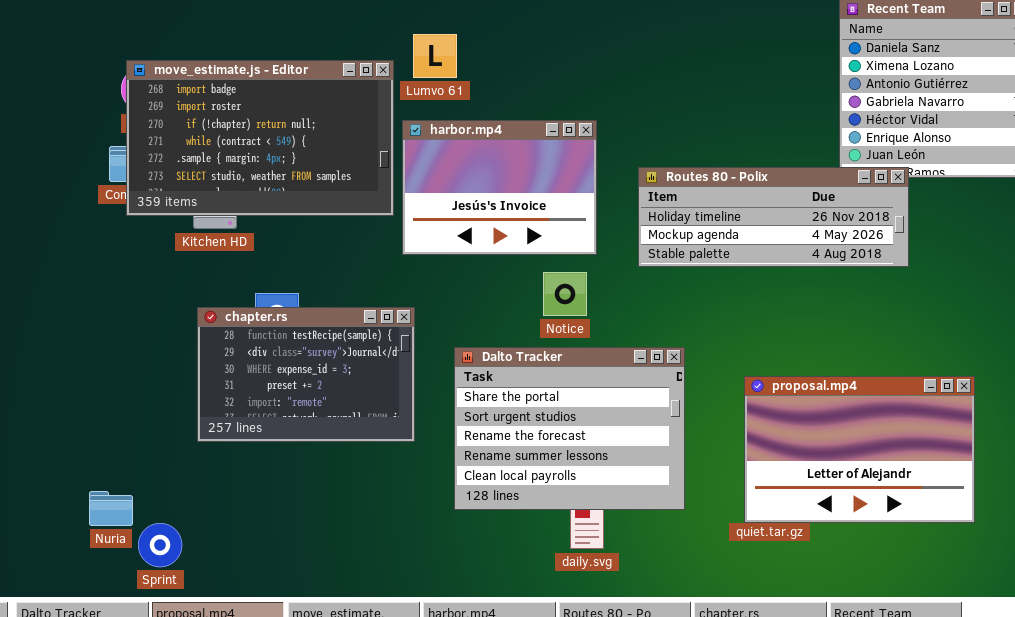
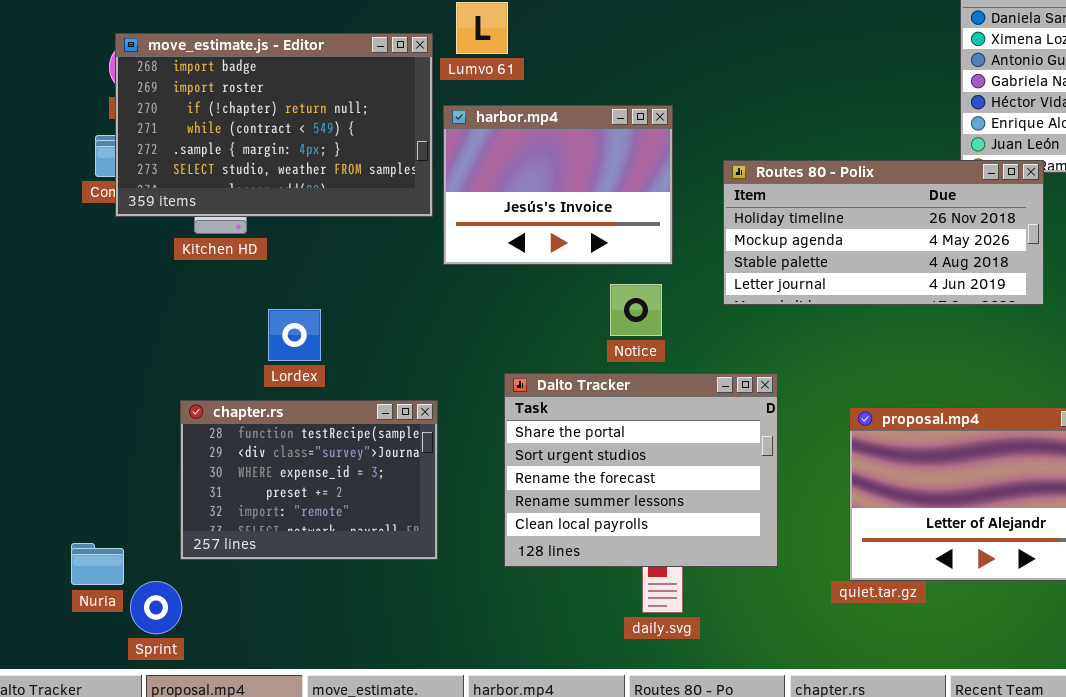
Routes 80 - Polix: [638,167,909,267] -> [723,160,1044,305], resized
chapter.rs: [197,307,415,442] -> [180,400,438,560], moved

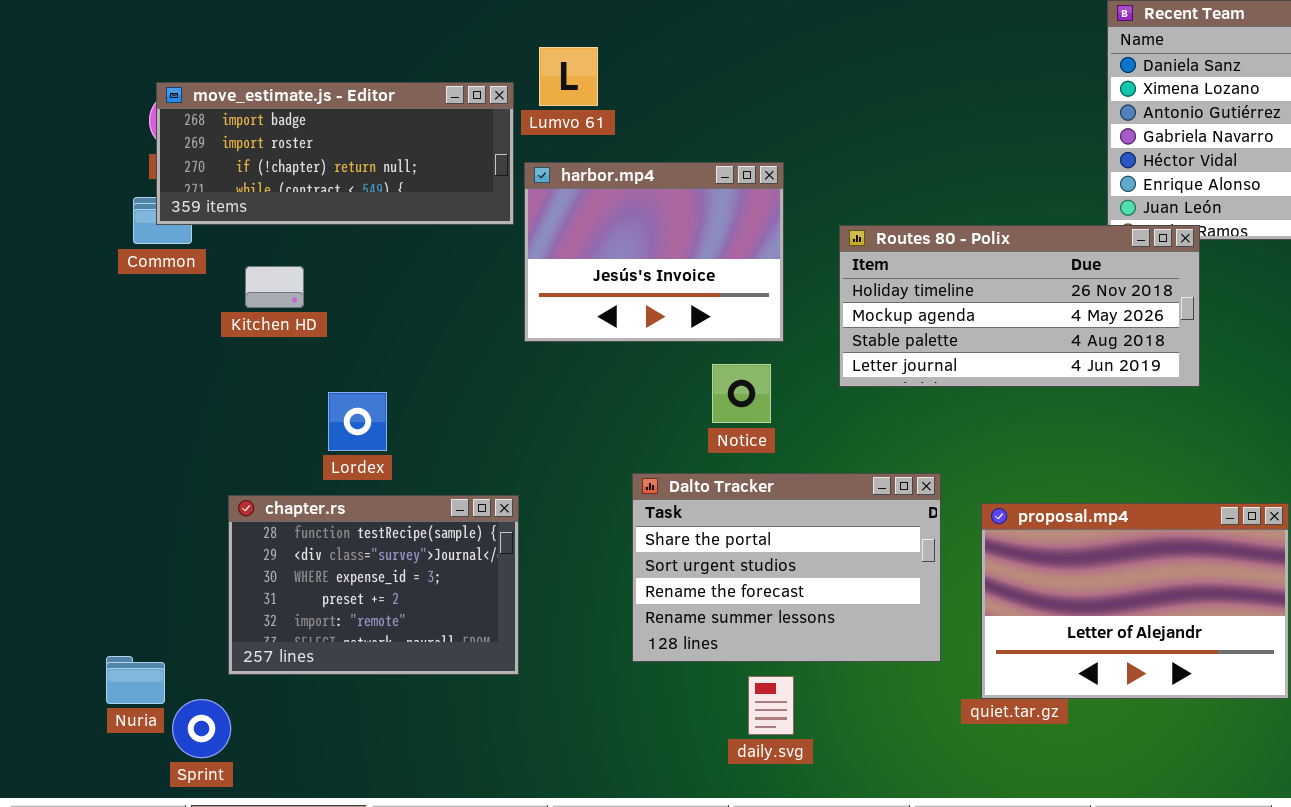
move_estimate.js - Editor: [115,33,433,217] -> [156,82,514,225], resized
Dalto Tracker: [504,373,778,567] -> [632,473,941,662], moved, resized

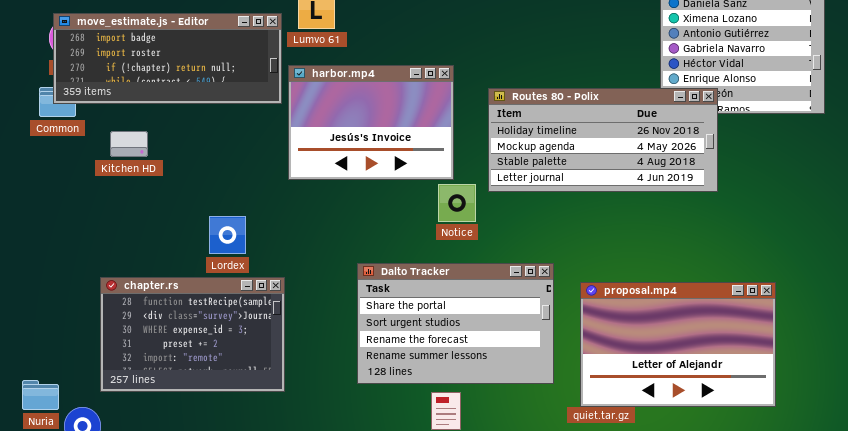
Routes 80 - Polix: [839,225,1200,387] -> [488,88,718,192], moved
Notice: [712,364,771,423] -> [438,184,476,222], moved
Lordex: [328,392,387,451] -> [209,216,246,254], moved

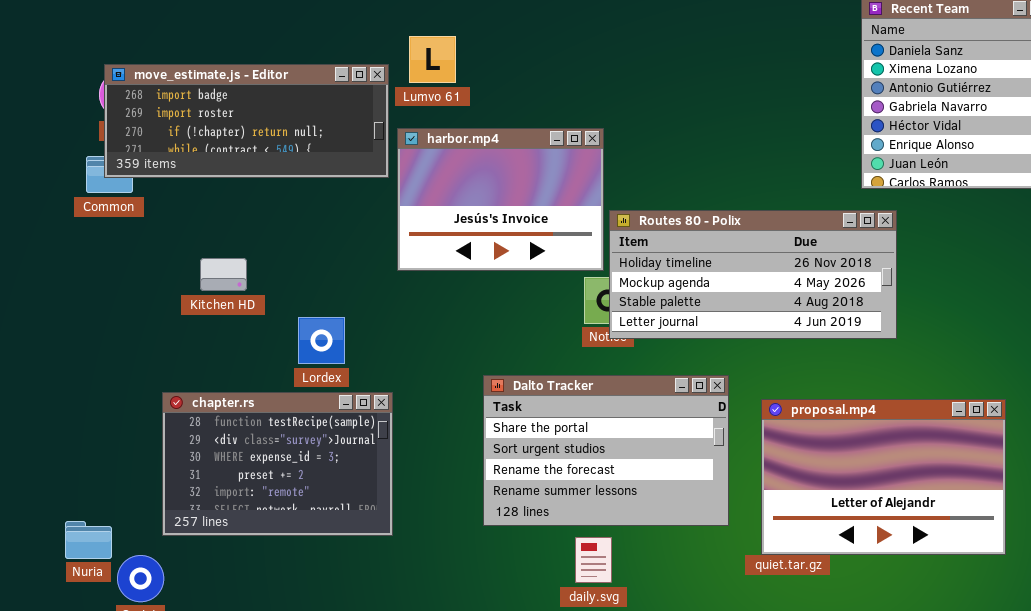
Routes 80 - Polix: [488,88,718,192] -> [609,210,897,339], moved
Kitchen HD: [110,131,148,157] -> [200,258,247,291], moved

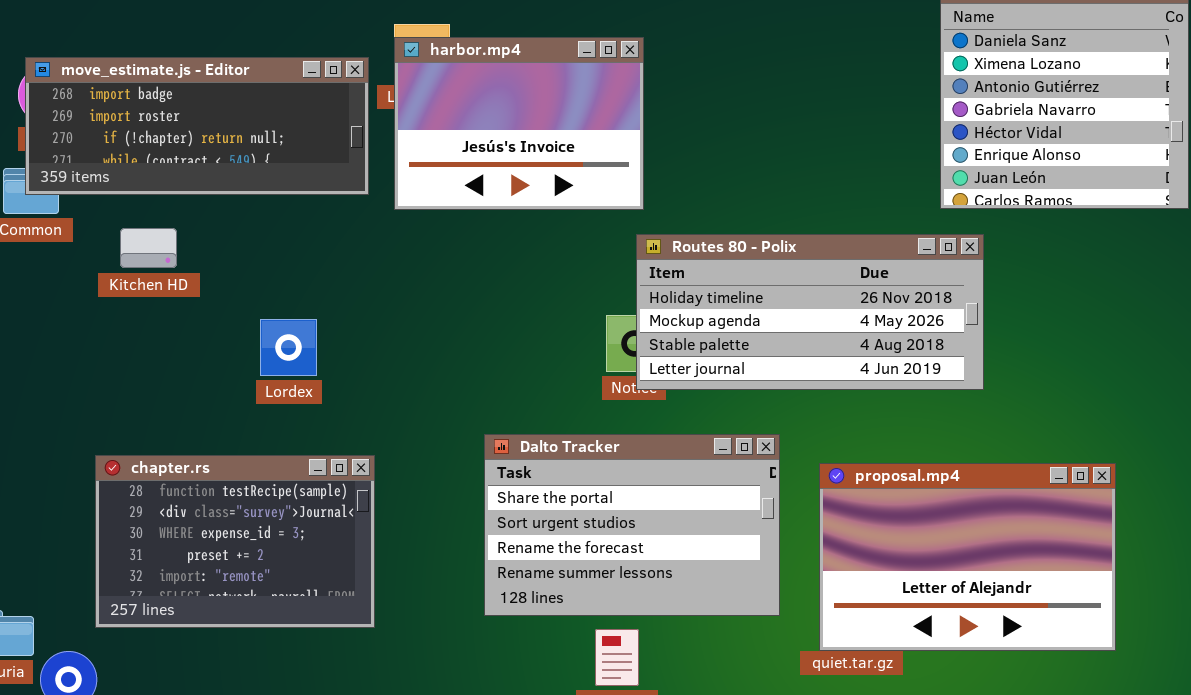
harbor.mp4: [397,128,604,271] -> [394,37,644,210], moved
Kitchen HD: [200,258,247,291] -> [120,228,177,268], moved
Lordex: [298,317,345,364] -> [260,319,317,376], moved

